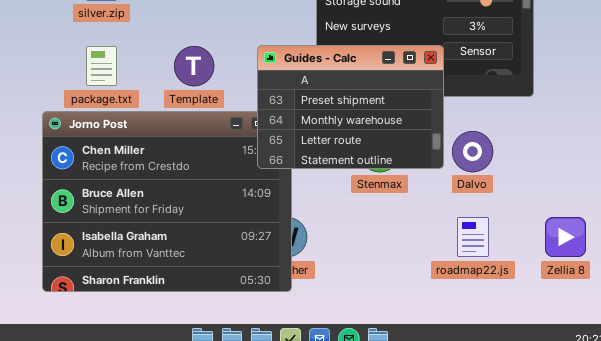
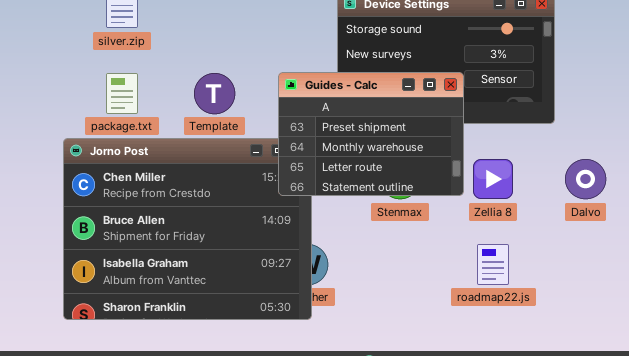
Dalvo: [452,131,493,172] -> [565,159,606,199], moved
Zellia 8: [545,217,586,257] -> [473,159,513,199], moved

